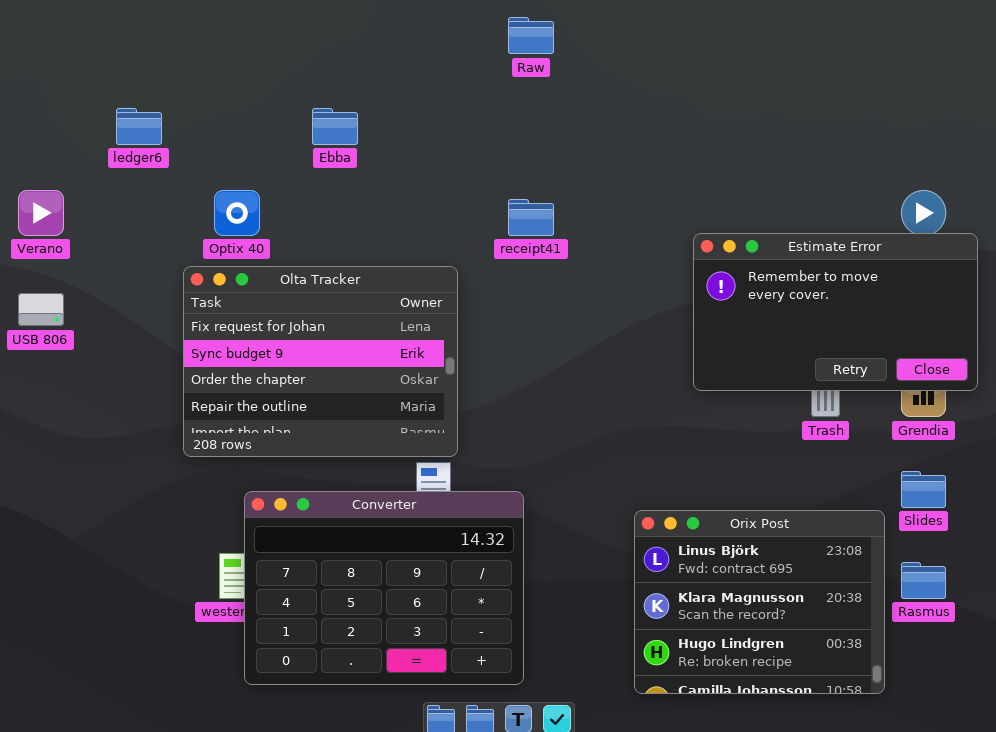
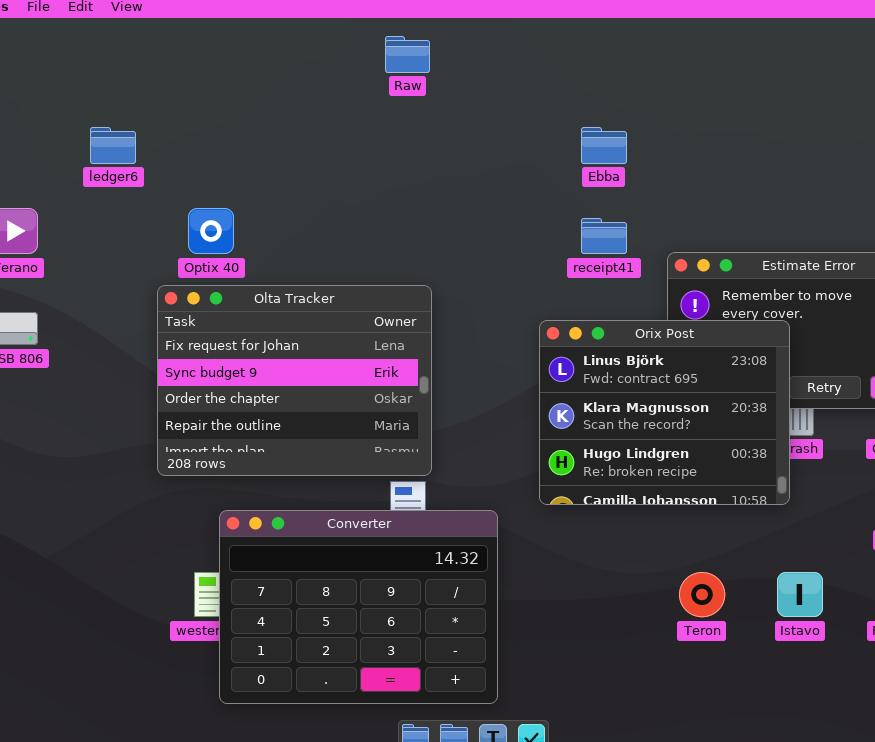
Raw: [508,17,554,54] -> [385,36,430,73], moved
Ebba: [312,108,358,145] -> [581,127,627,164], moved
receipt41: [508,199,554,236] -> [581,218,627,254], moved
Orix Post: [634,510,885,694] -> [539,320,790,505], moved

